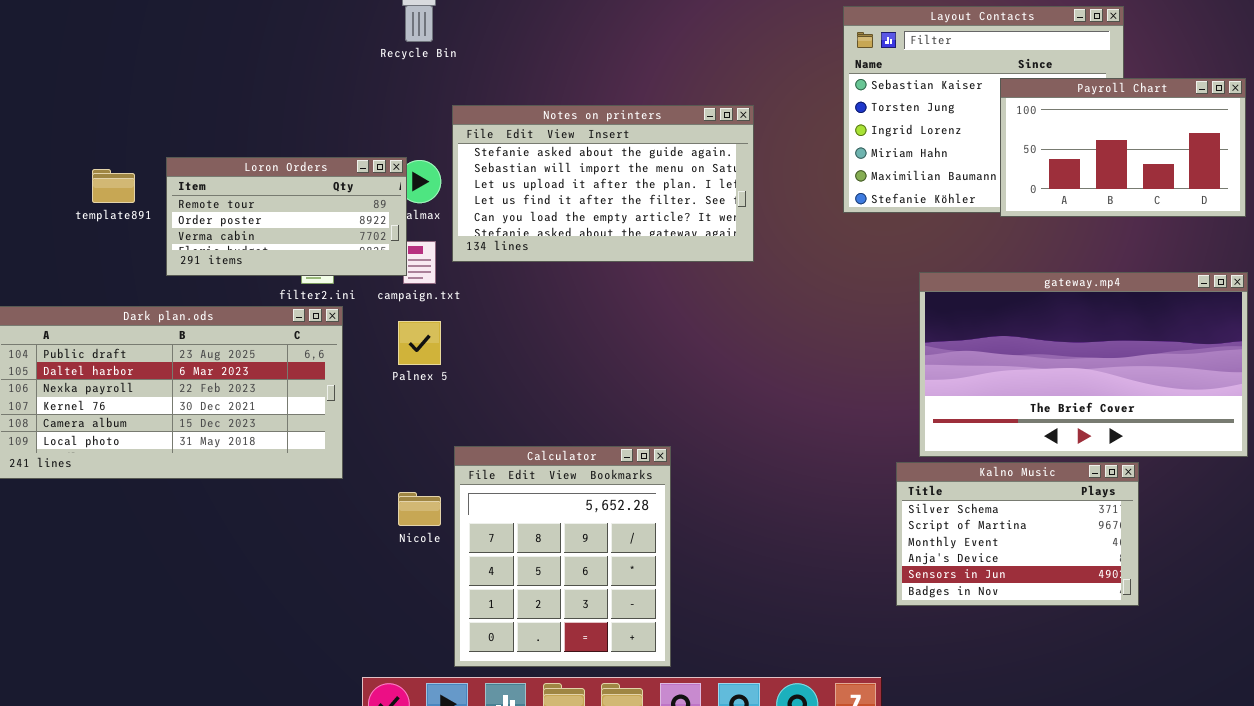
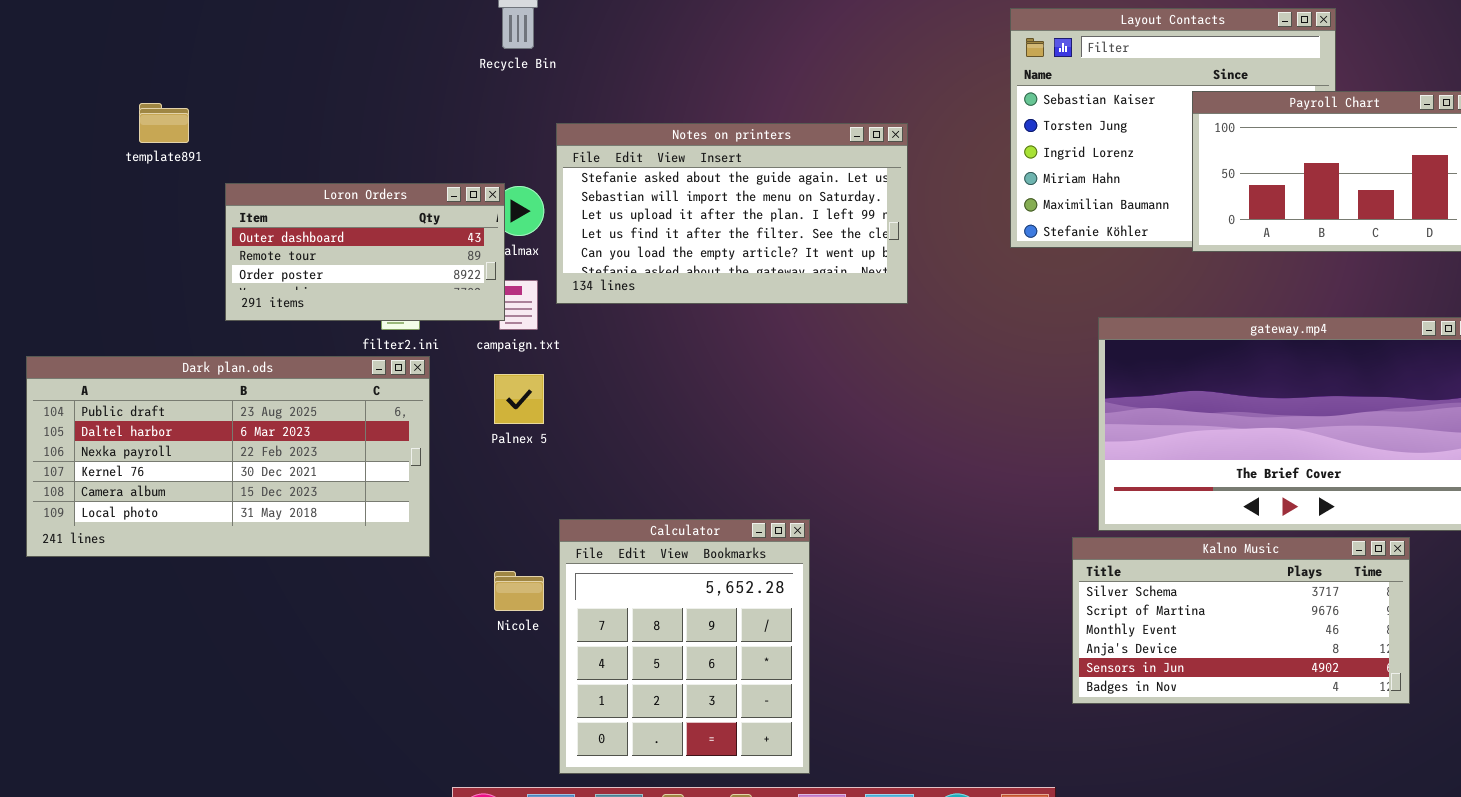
Loron Orders: [166,157,407,276] -> [225,183,505,321], scrolled up 1 row
template891: [92,169,135,203] -> [139,103,189,143], moved
Kalno Music: [896,462,1139,606] -> [1072,537,1410,704], resized

